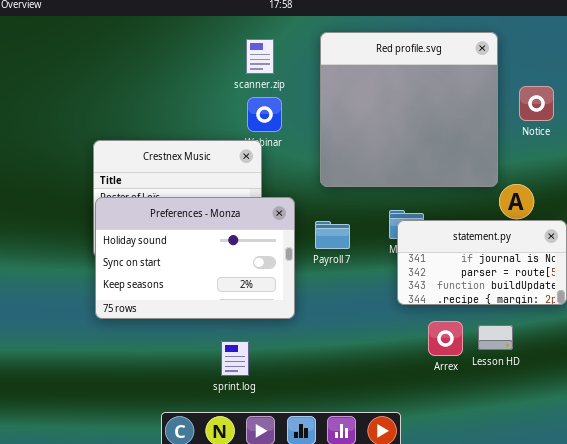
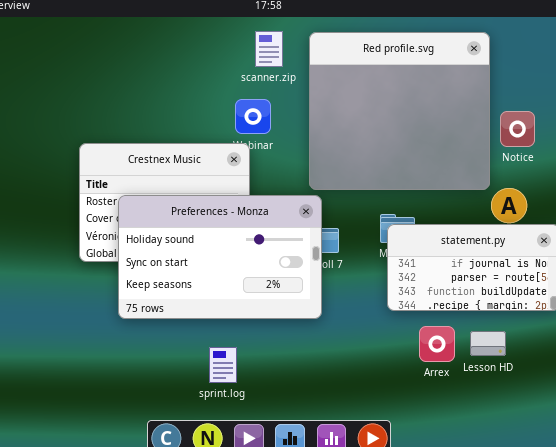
scanner.zip: [246,39,274,74] -> [255,31,283,67], moved
Notice: [519,86,554,121] -> [500,111,535,147], moved
Preferences - Monza: [95,197,295,319] -> [118,195,322,319], moved

